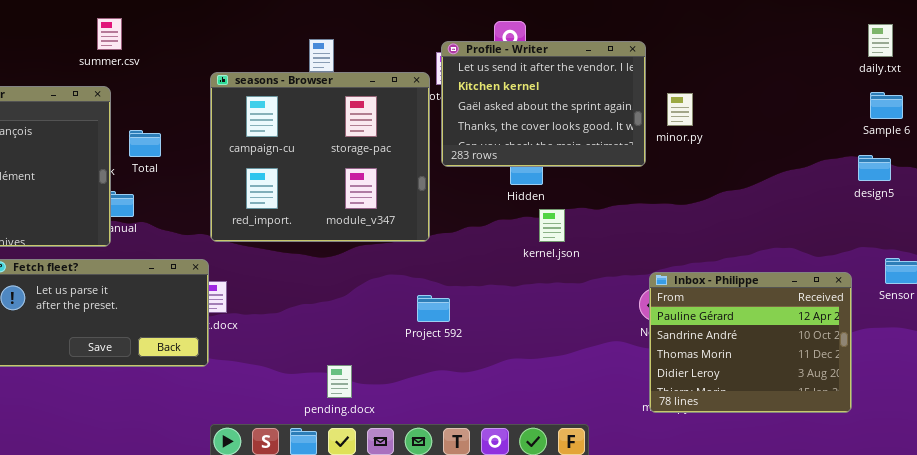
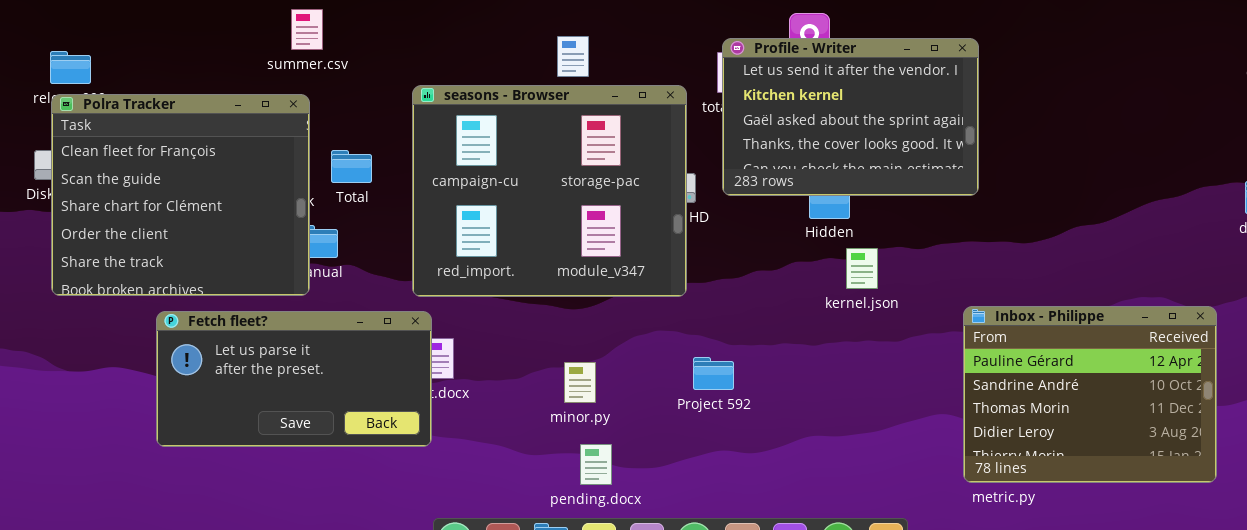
seasons - Browser: [210,72,430,242] -> [412,85,687,297], moved
minor.py: [667,93,693,126] -> [564,362,596,403], moved
Inbox - Philippe: [649,272,852,413] -> [963,306,1217,483], moved

